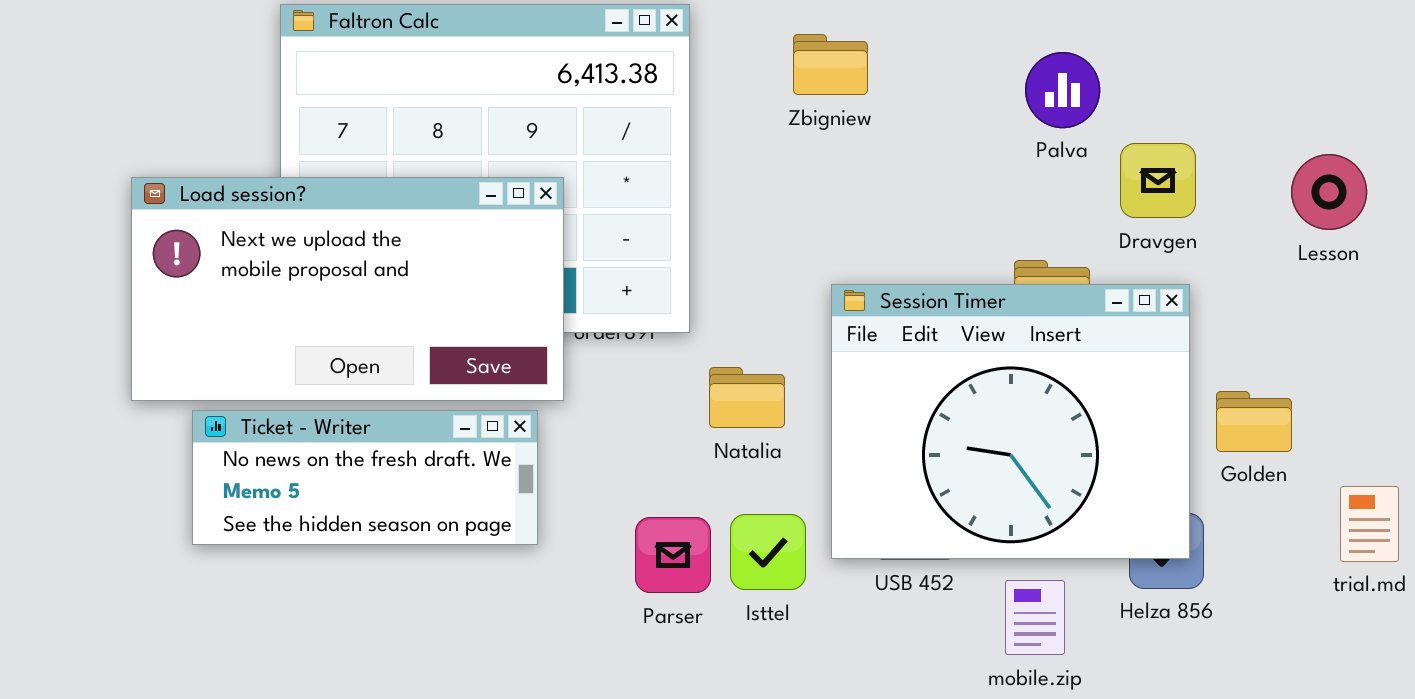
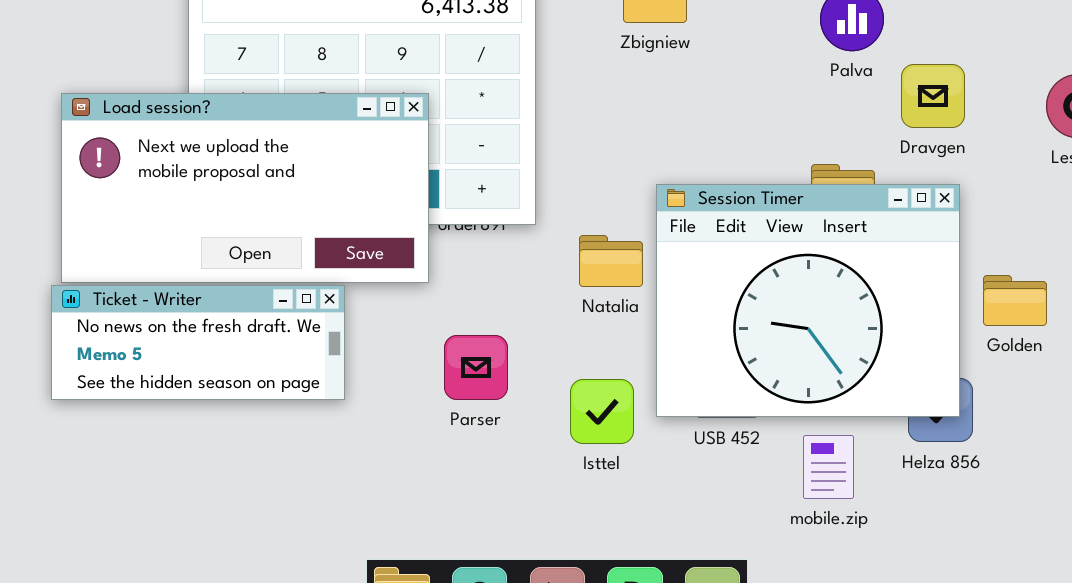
Natalia: [709,367,785,428] -> [579,235,643,287], moved
Ticket - Writer: [192,410,538,545] -> [51,285,345,400], moved
Parser: [635,517,711,593] -> [444,335,508,400], moved

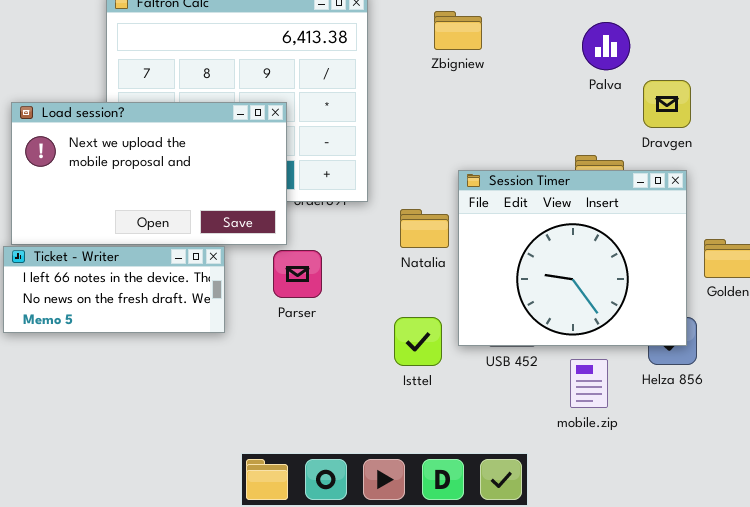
Ticket - Writer: [51,285,345,400] -> [3,246,225,333], scrolled up 1 row
Parser: [444,335,508,400] -> [273,250,322,298], moved

